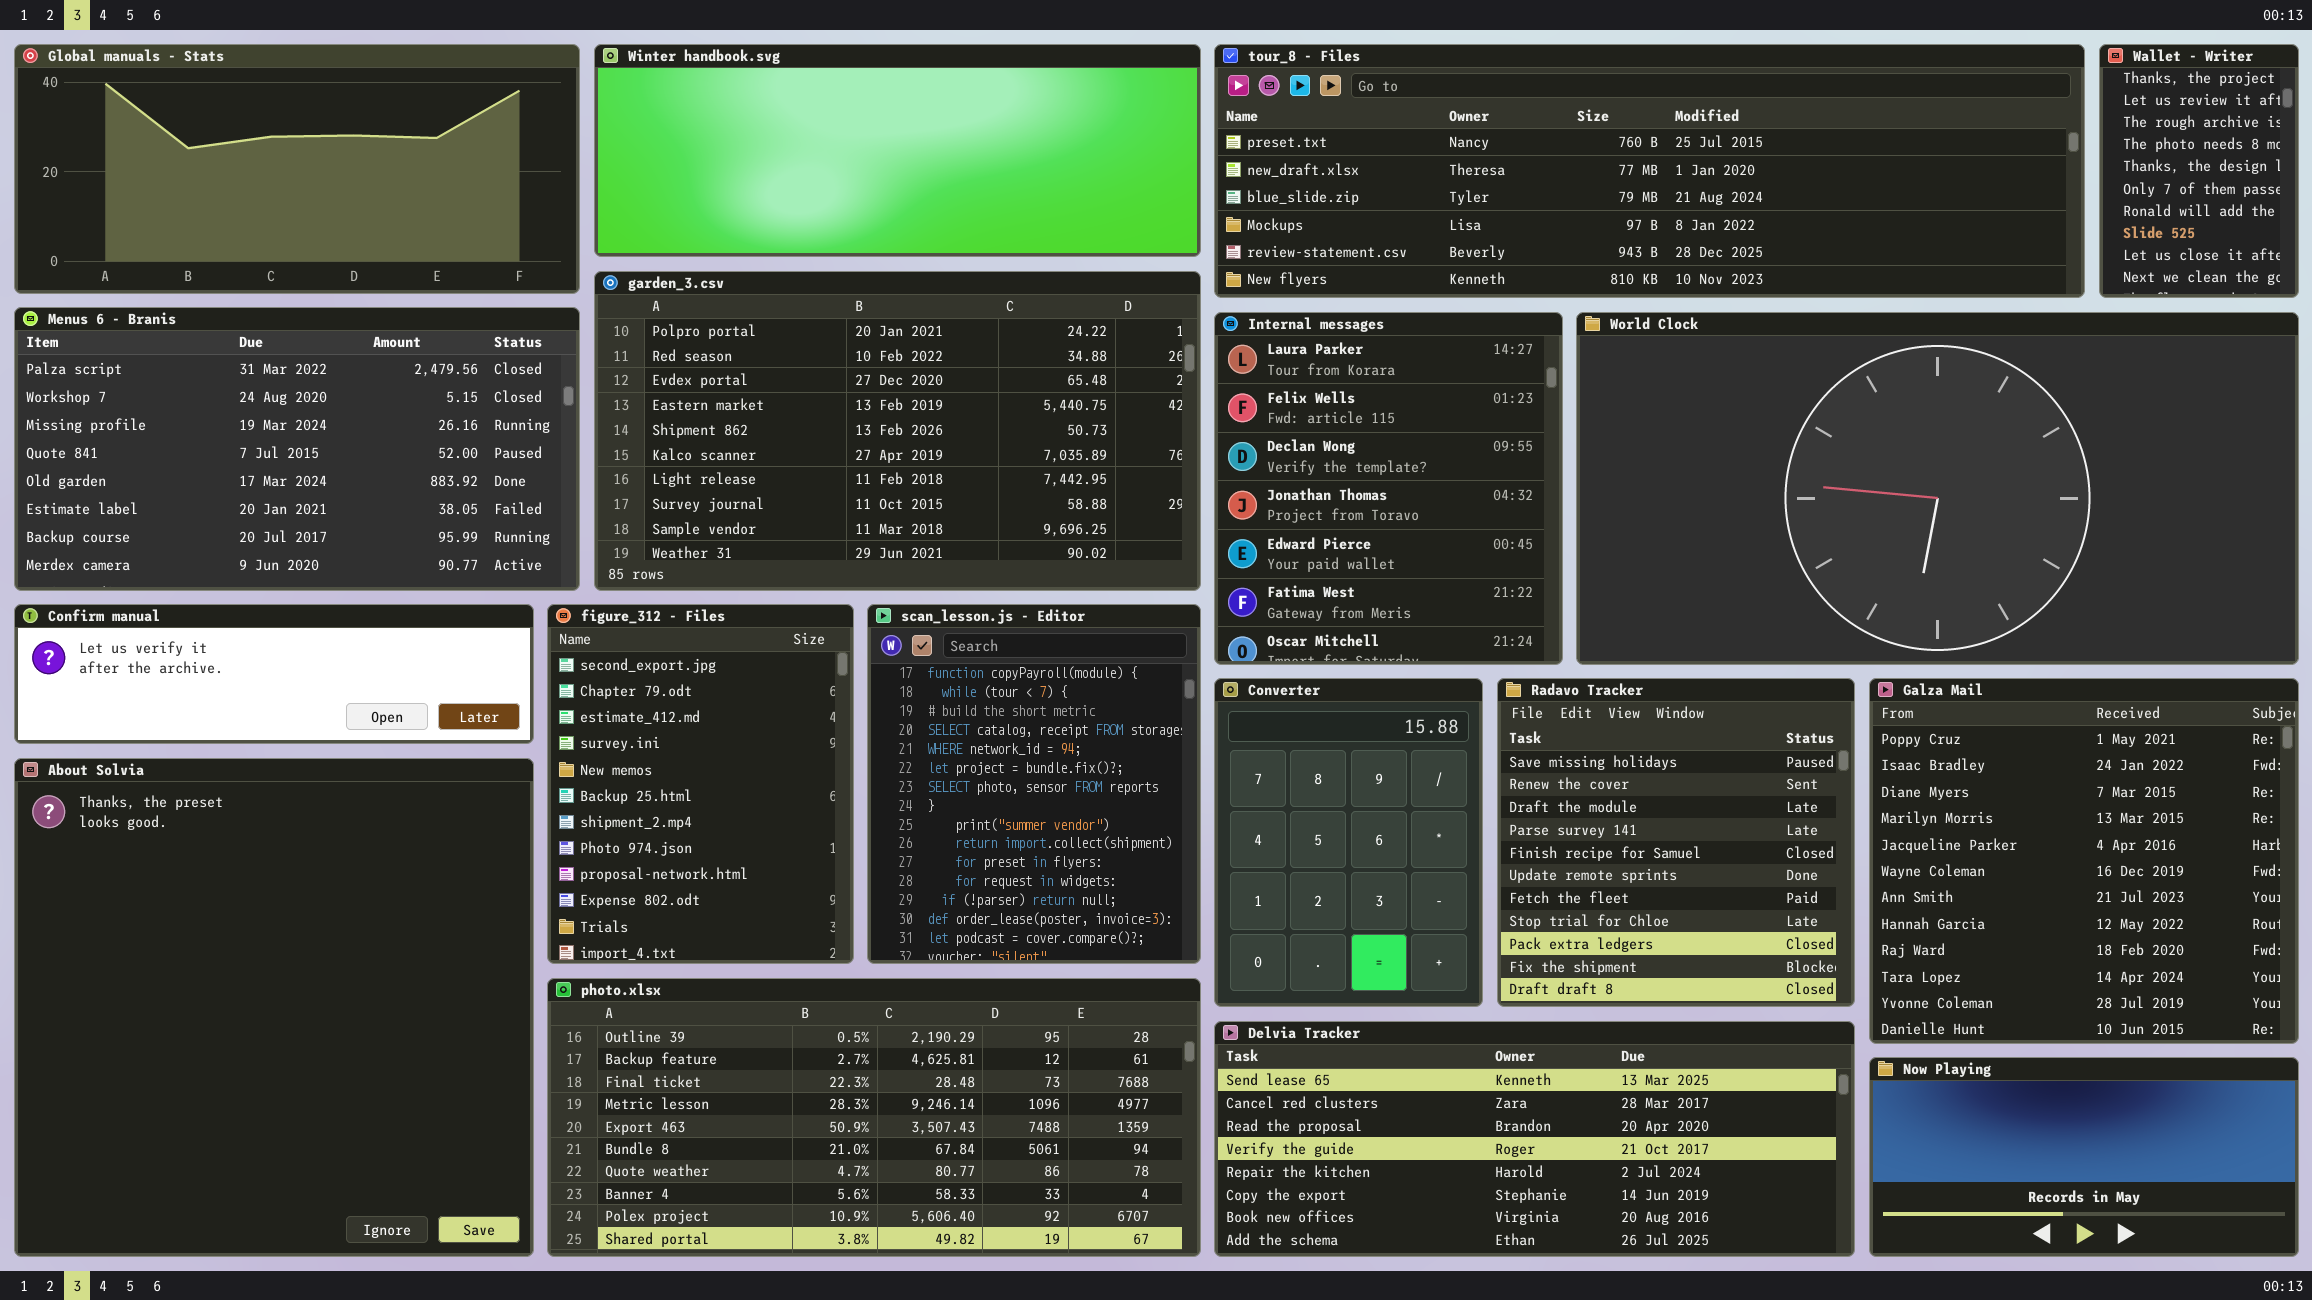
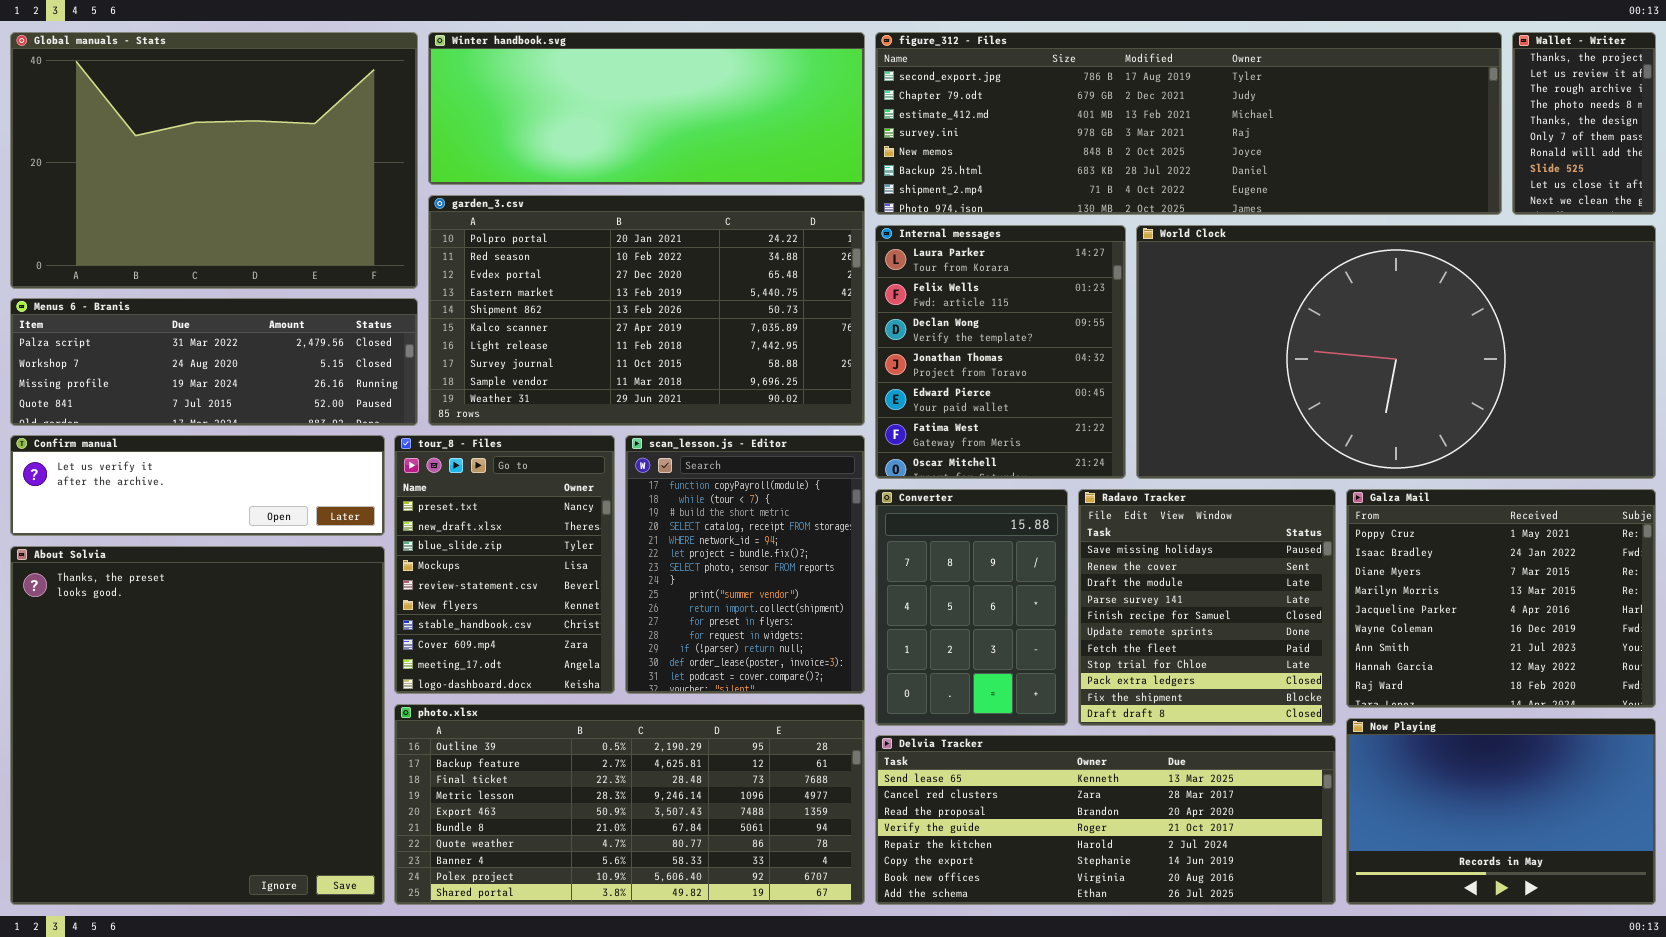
Global manuals - Stats: [14,44,580,294] -> [10,32,418,289], resized
tour_8 - Files: [1214,44,2085,298] -> [394,435,615,694], moved, resized
Menus 6 - Branis: [14,307,580,591] -> [10,298,418,426], resized
figure_312 - Files: [547,604,854,964] -> [875,32,1502,215], moved, resized
Galza Mail: [1869,678,2299,1044] -> [1346,489,1656,708], resized
Now Playing: [1869,1057,2299,1257] -> [1346,718,1656,905], resized

